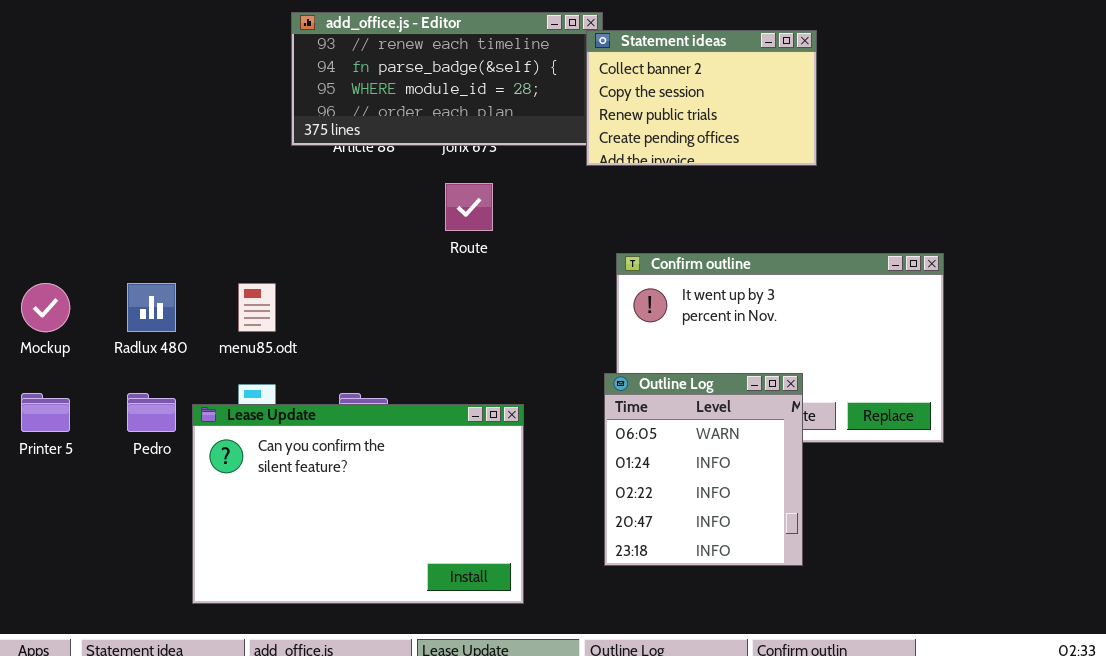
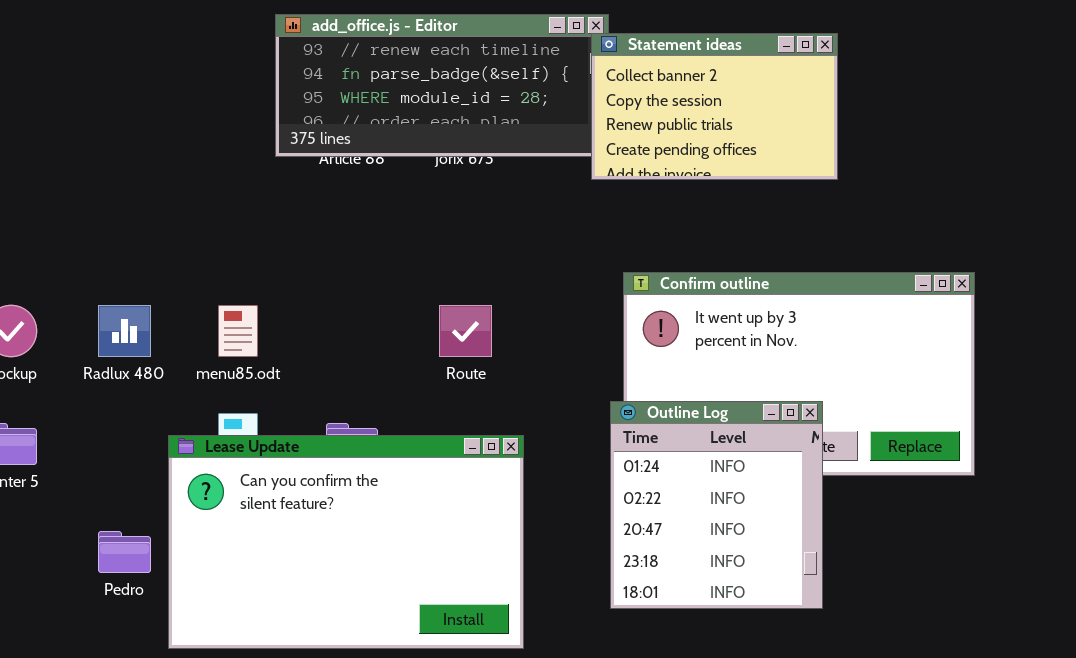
Route: [445,183,493,231] -> [439,305,492,357], moved
Outline Log: [604,373,803,566] -> [610,401,823,609], scrolled down 1 row
Pedro: [127,393,176,432] -> [98,531,151,573], moved

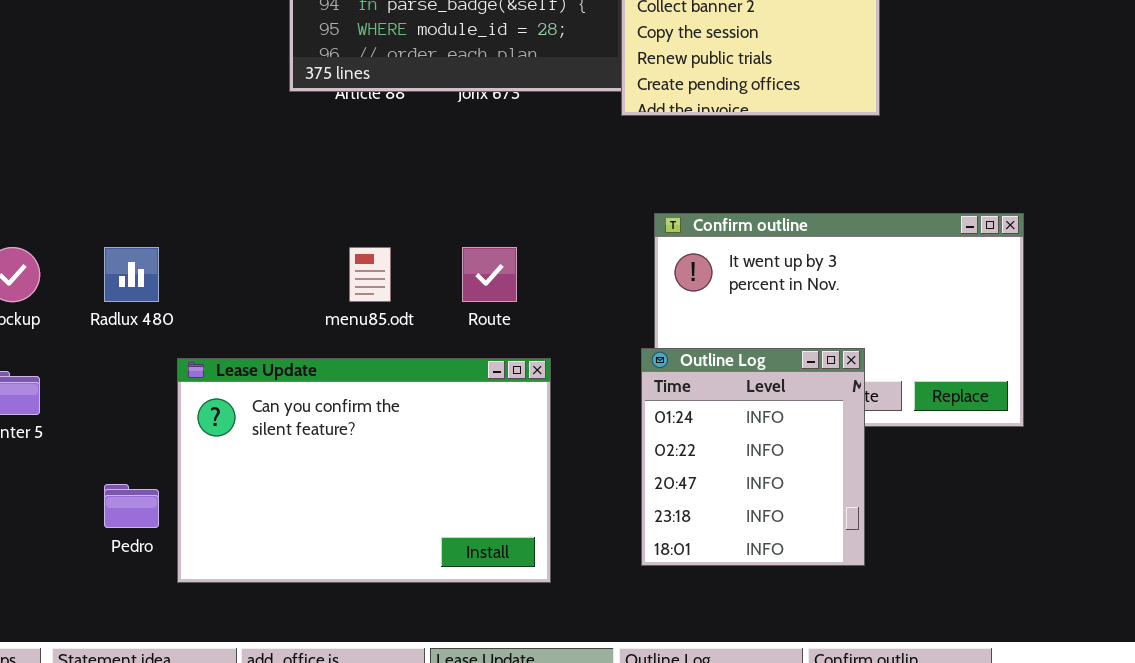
menu85.odt: [218,305,258,357] -> [349,247,391,302], moved
Lease Update: [168,435,524,649] -> [177,358,551,583], moved

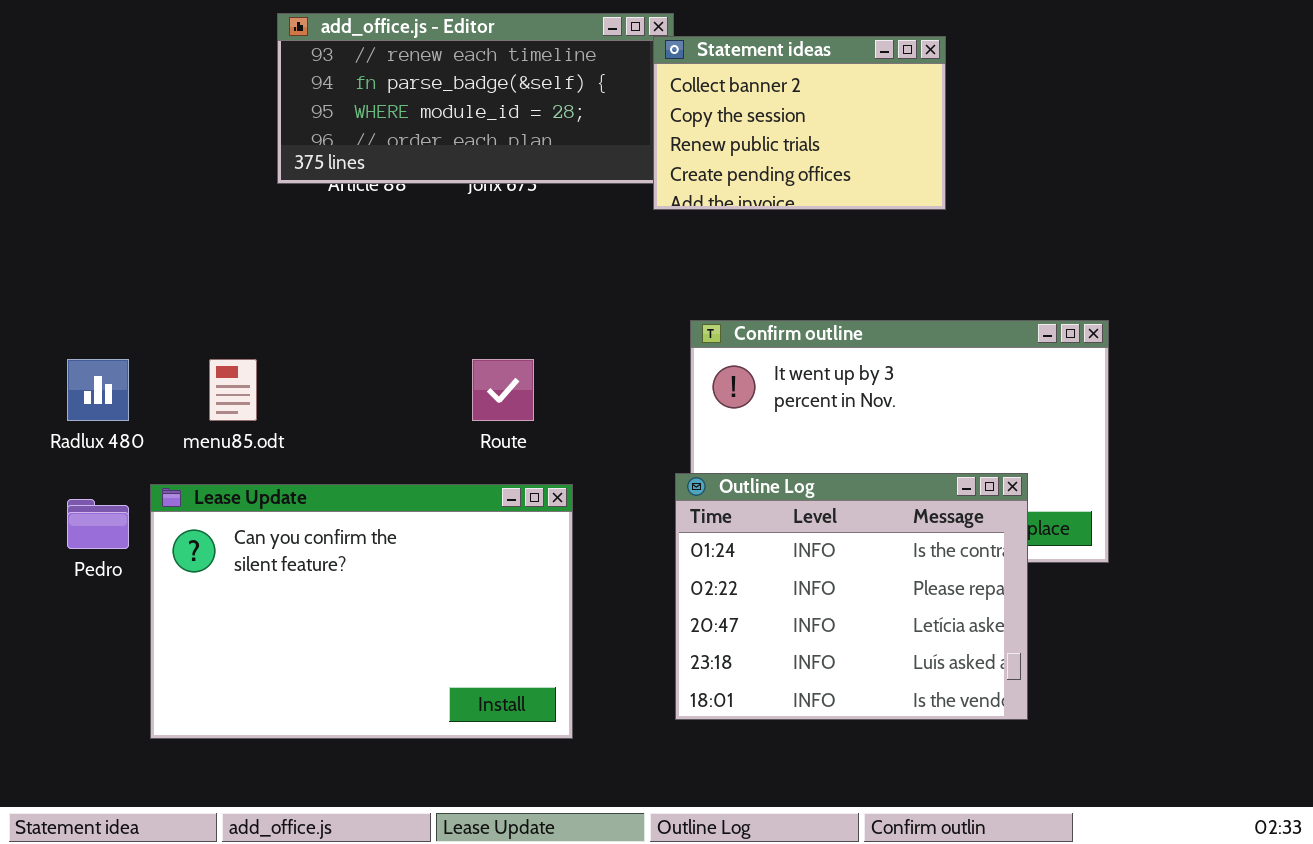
menu85.odt: [349,247,391,302] -> [209,359,257,421], moved
Outline Log: [641,348,865,566] -> [675,473,1028,720], resized
Pedro: [104,484,159,528] -> [67,499,129,549], moved

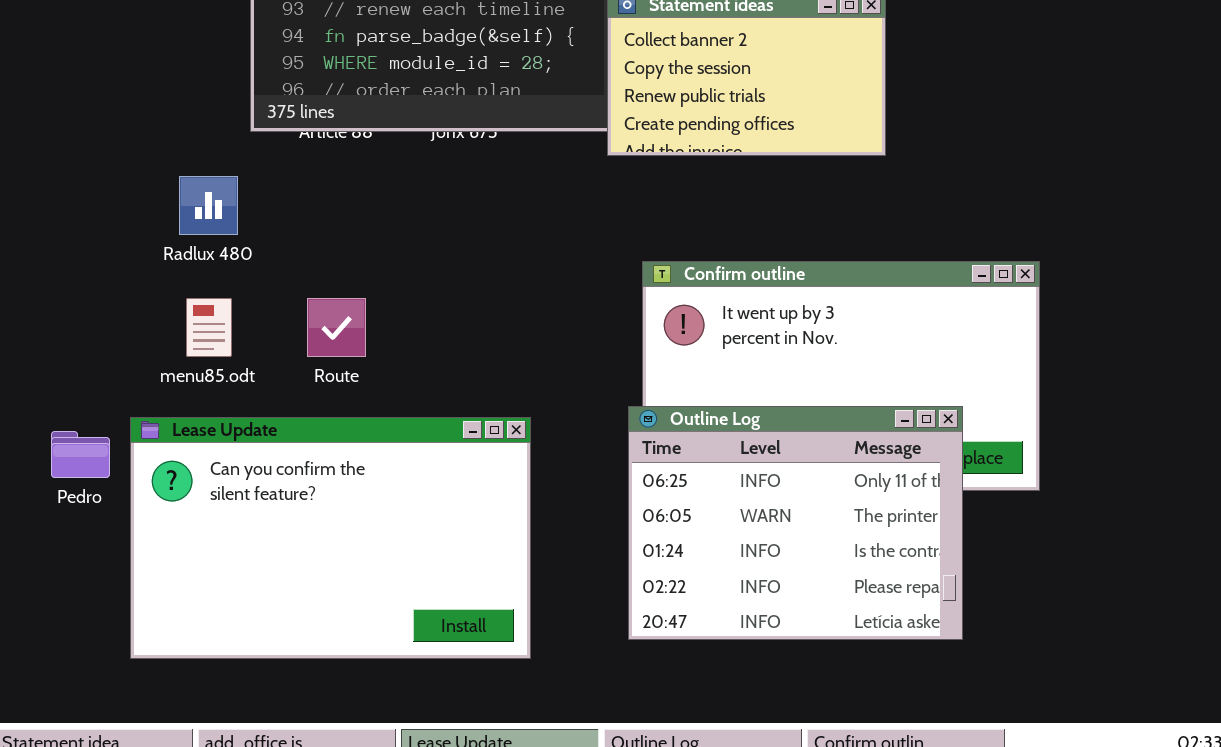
Radlux 480: [67,359,129,421] -> [179,176,238,235], moved
Route: [472,359,534,421] -> [307,298,366,357], moved
Outline Log: [675,473,1028,720] -> [628,406,963,640], scrolled up 2 rows

